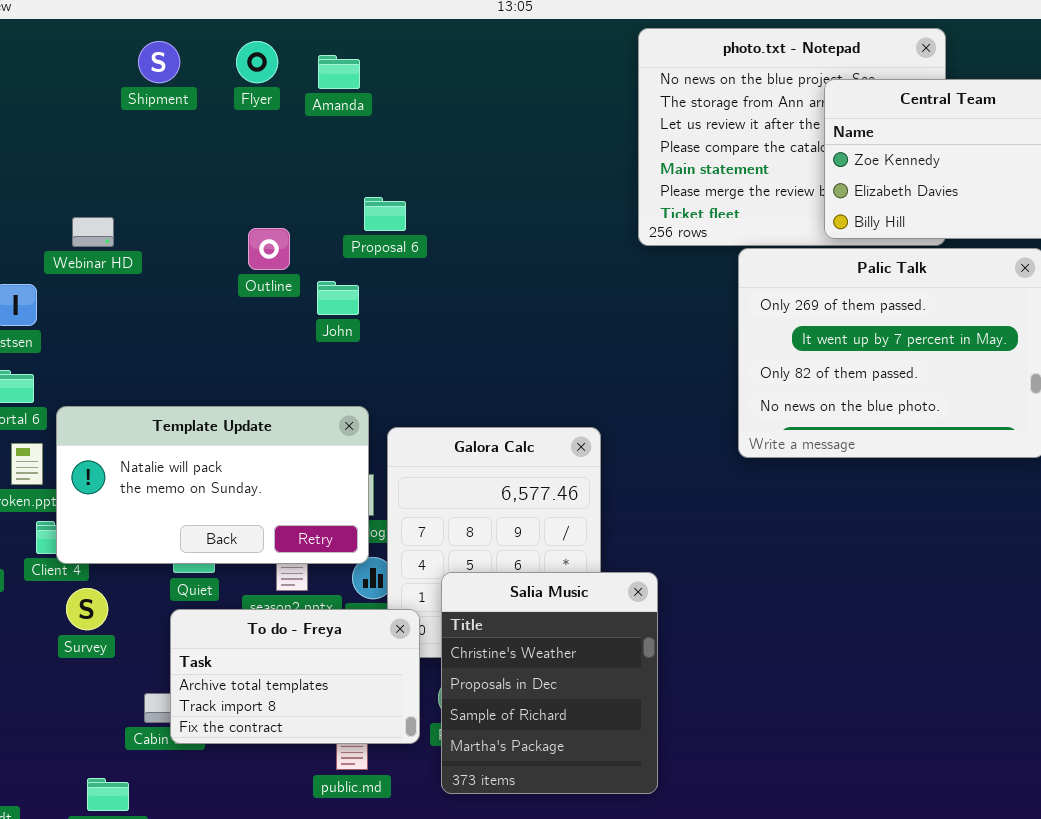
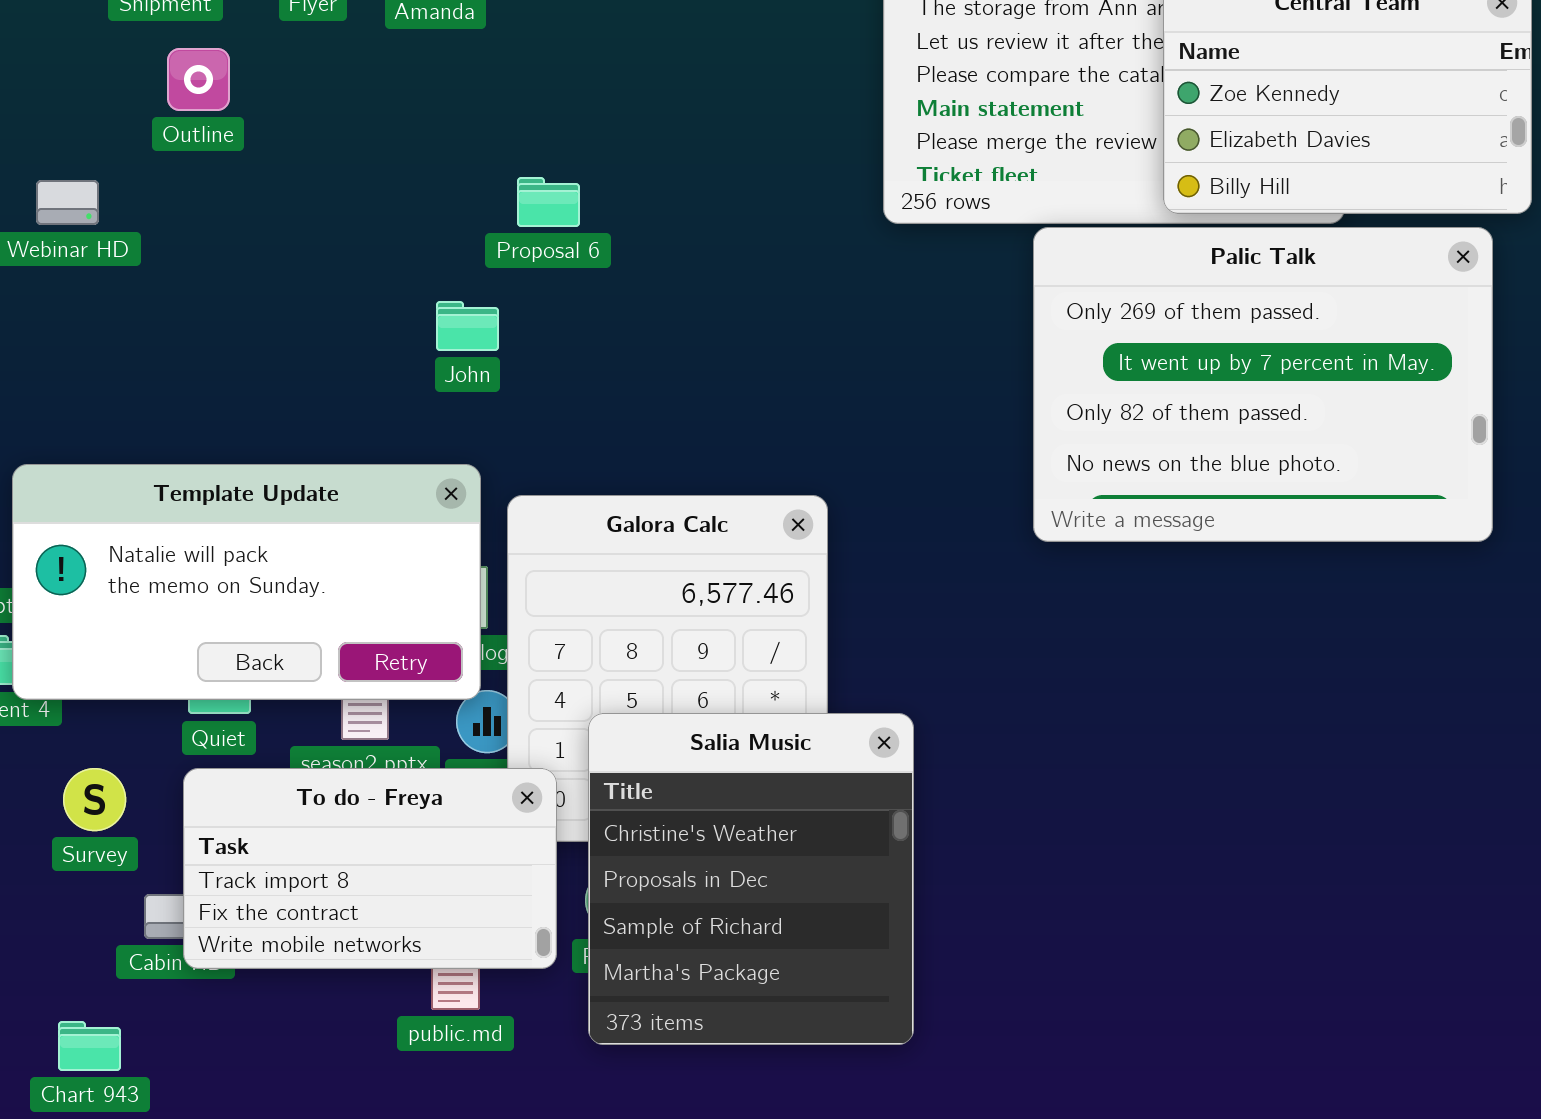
Proposal 6: [364,197,406,231] -> [517,177,580,227], moved
Outline: [248,228,290,270] -> [167,48,230,111], moved
John: [317,281,359,315] -> [436,301,499,351], moved
Survey: [66,588,108,630] -> [63,768,126,831], moved
To do - Freya: [170,609,420,744] -> [183,768,557,969], scrolled down 1 row

